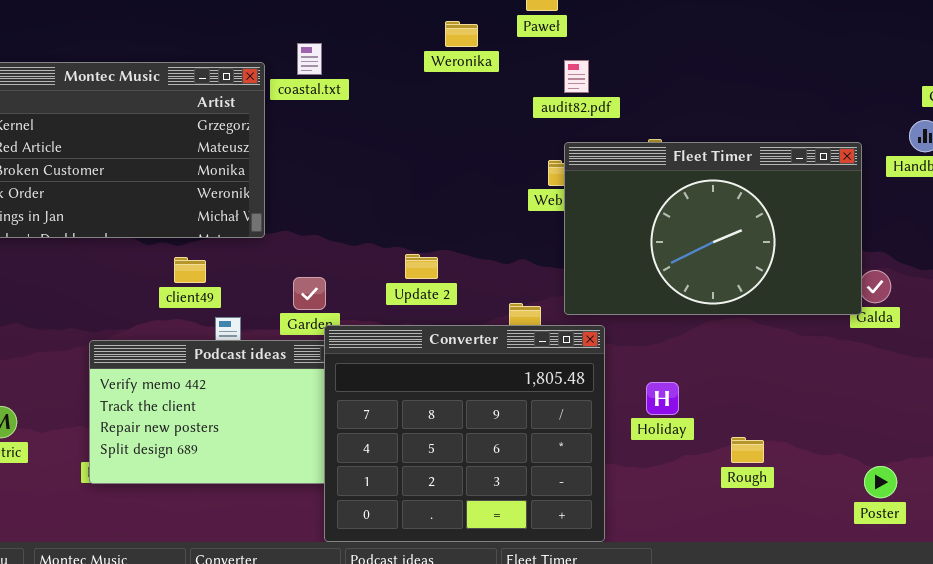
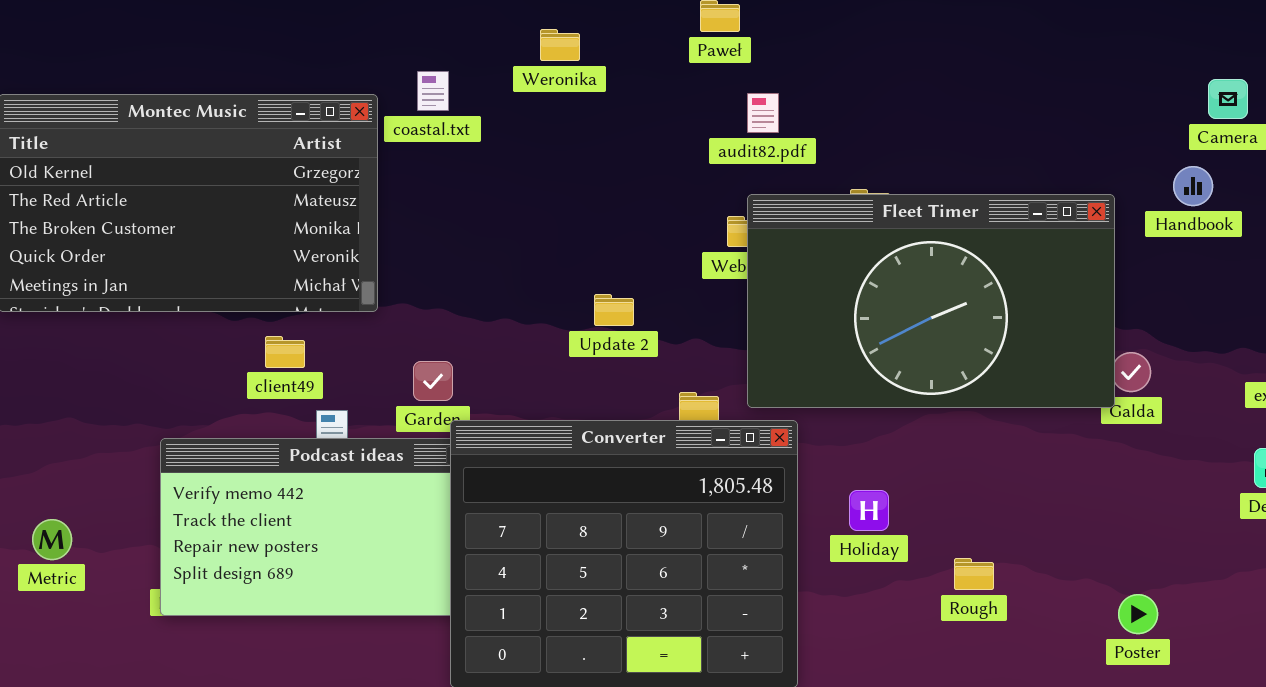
Weronika: [445,21,478,47] -> [540,29,580,61], moved
Update 2: [405,254,438,279] -> [594,294,634,326], moved

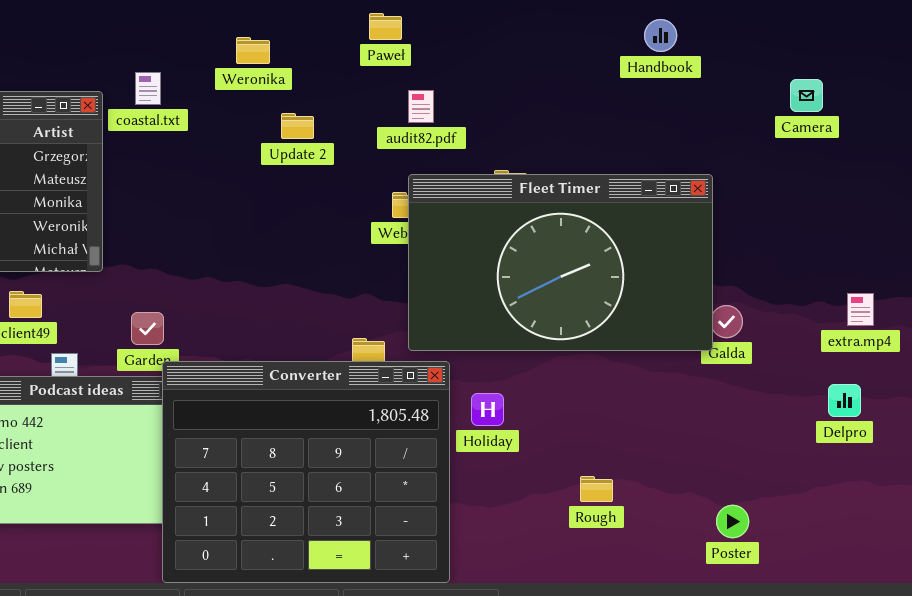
Handbook: [1173,166,1213,206] -> [644,19,677,52], moved
Update 2: [594,294,634,326] -> [281,113,314,139], moved
Holiday: [849,490,889,531] -> [471,393,504,426], moved

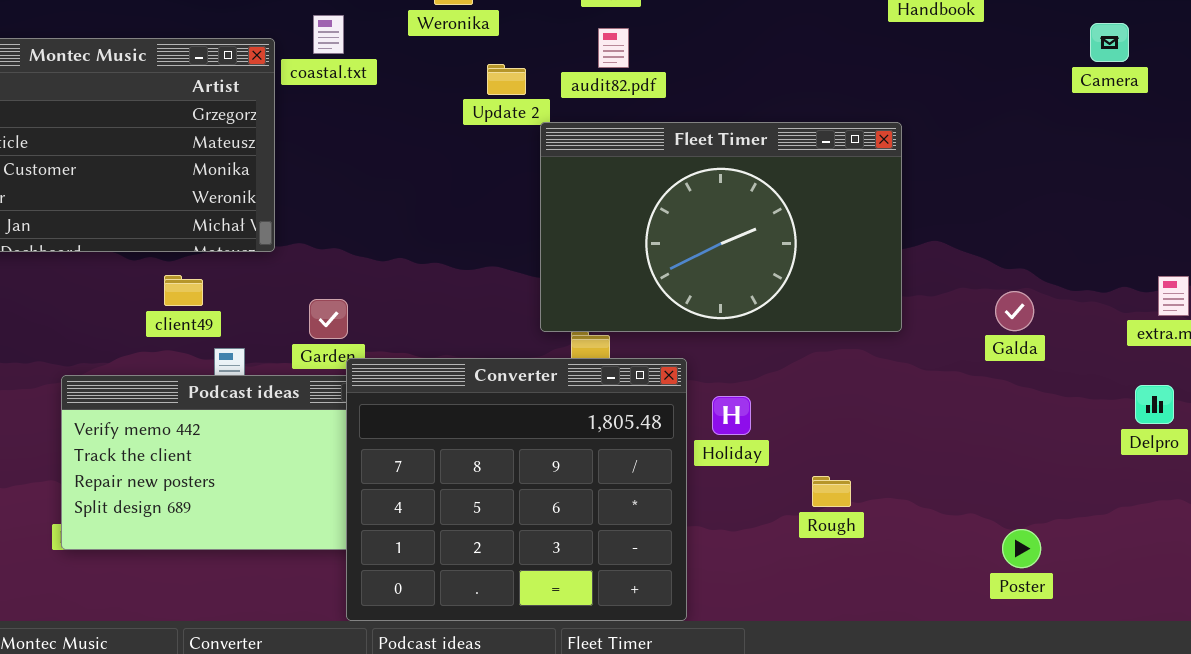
audit82.pdf: [408,90,434,123] -> [598,28,629,68], moved
Fleet Timer: [408,174,713,351] -> [540,122,902,332], moved
Rough: [580,476,613,502] -> [812,476,851,507], moved

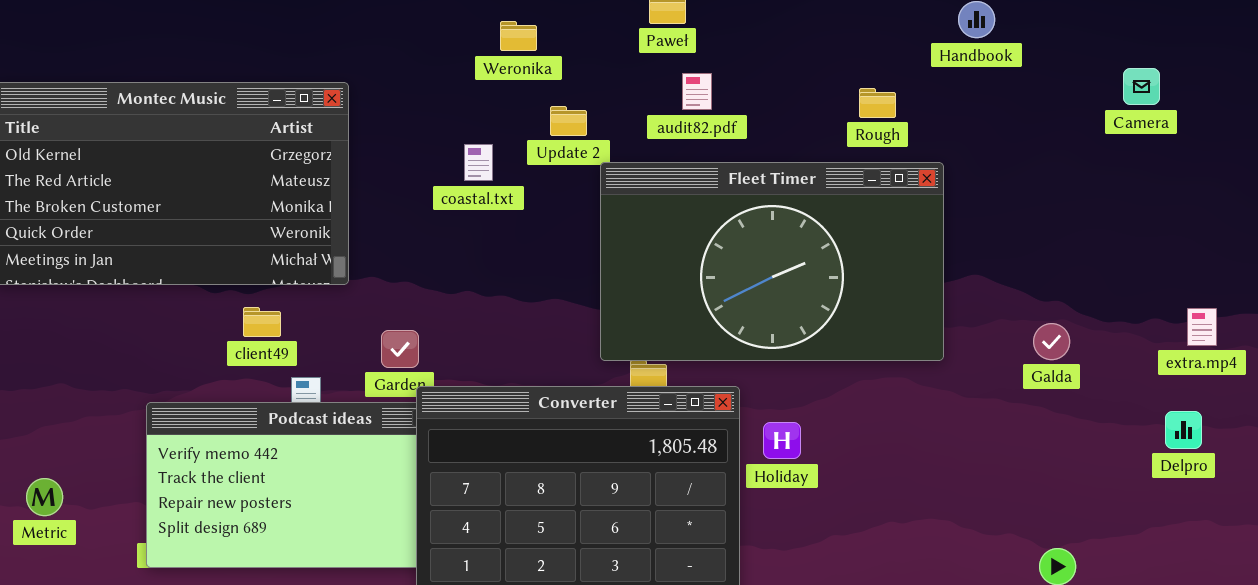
coastal.txt: [313,15,344,54] -> [464,144,493,181], moved
audit82.pdf: [598,28,629,68] -> [682,73,712,110], moved
Rough: [812,476,851,507] -> [859,88,896,118], moved

